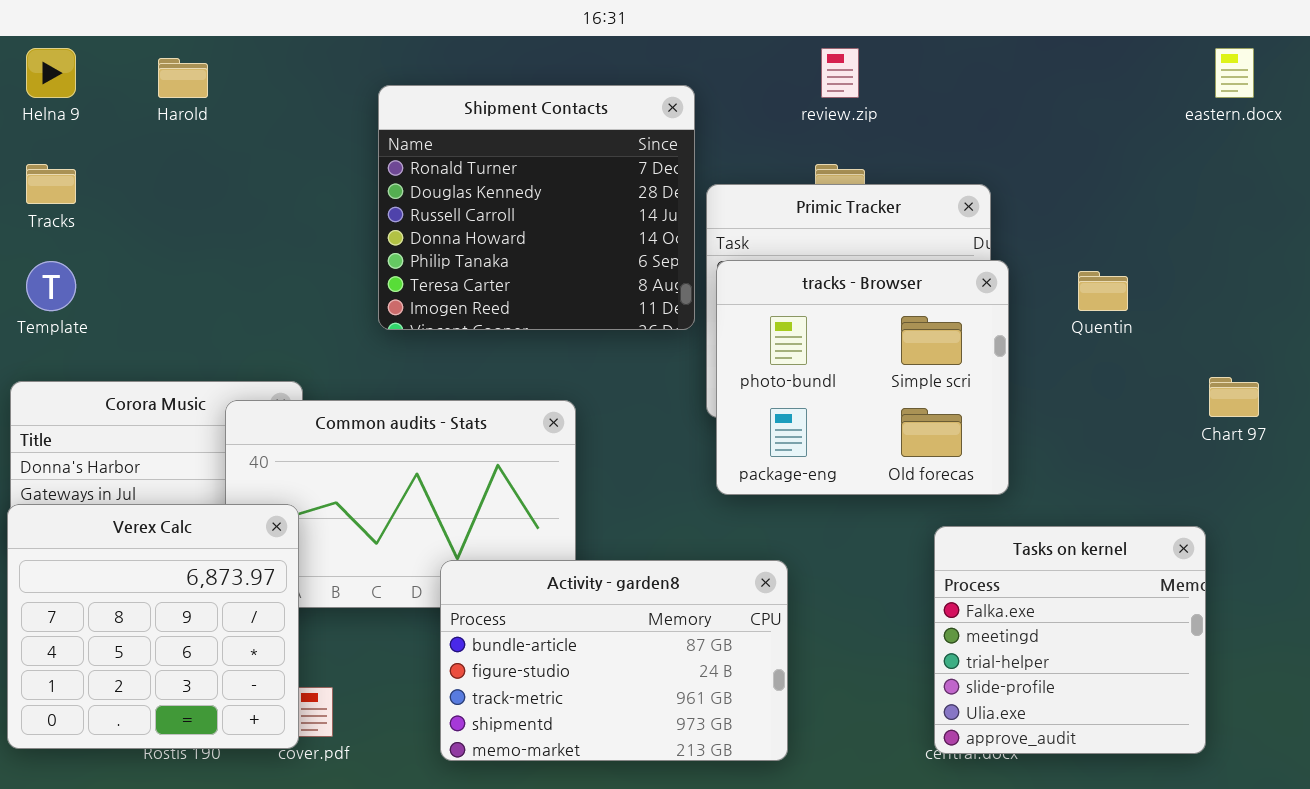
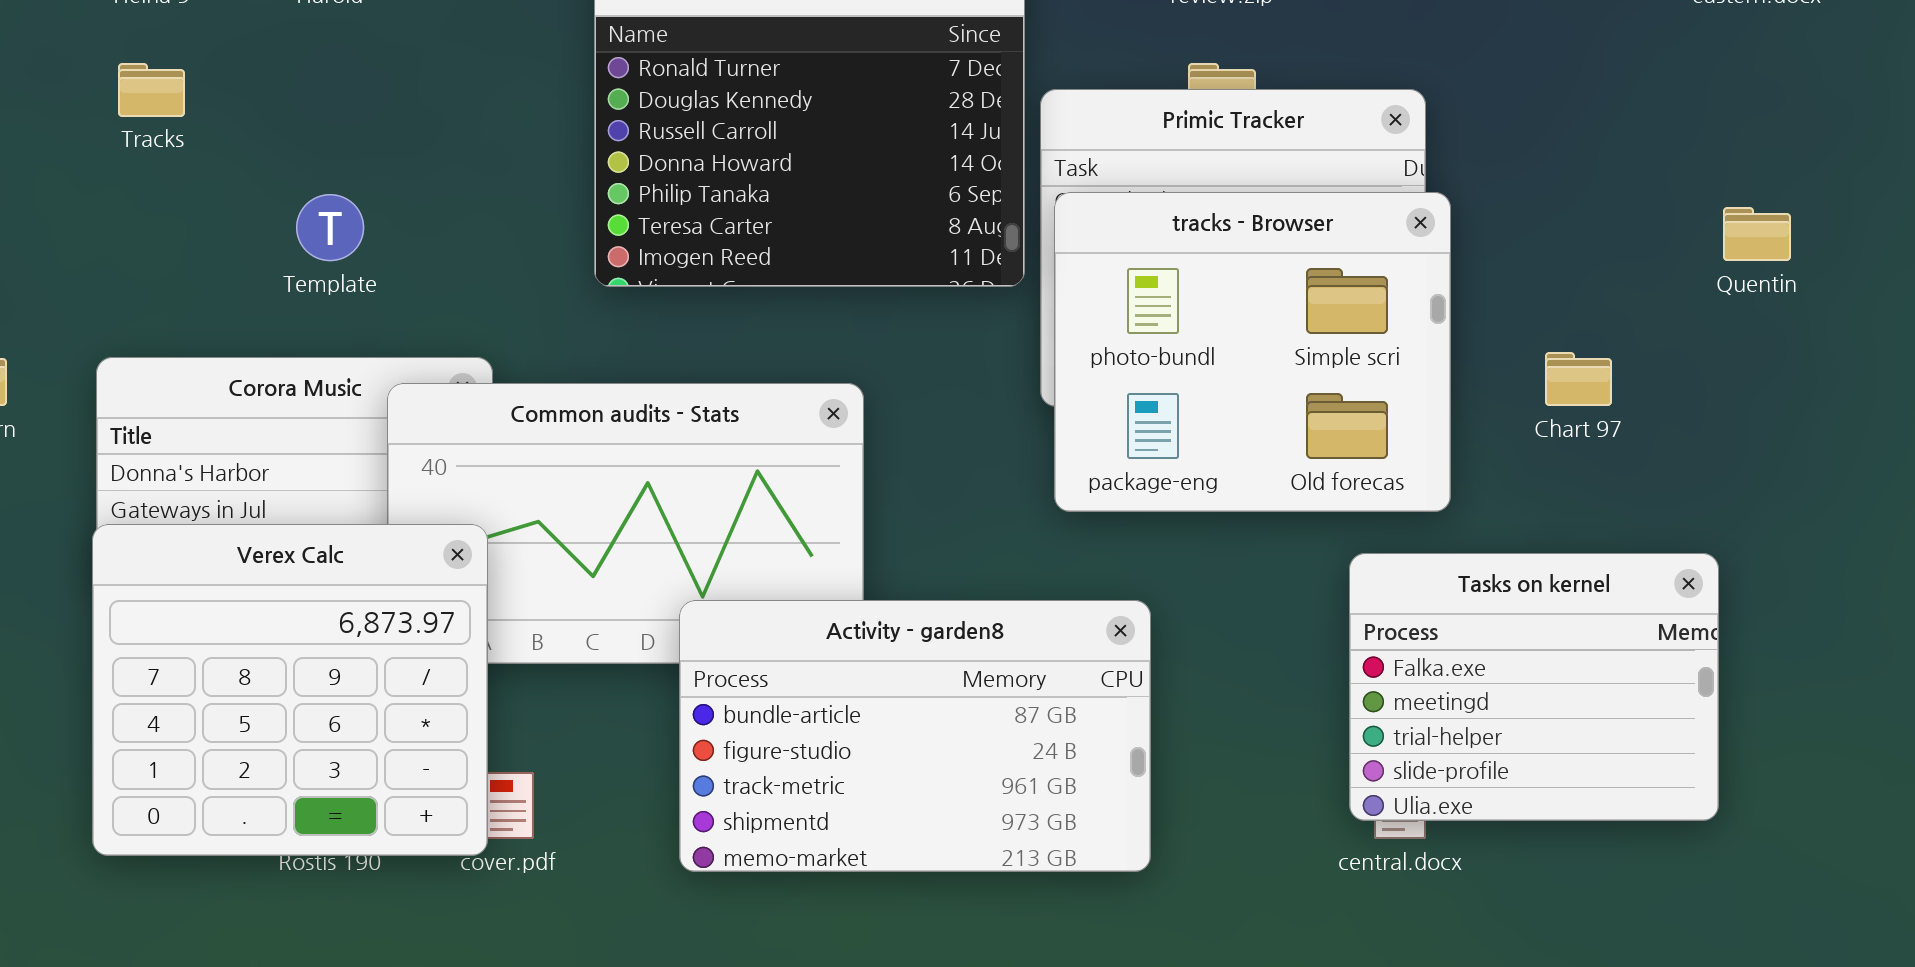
Template: [26,261,76,311] -> [296,194,364,261], moved
Quentin: [1078,271,1128,311] -> [1723,207,1791,261], moved
Chart 97: [1209,377,1259,417] -> [1545,352,1612,406], moved
Tasks on kernel: [934,526,1206,754] -> [1349,553,1719,821], resized

